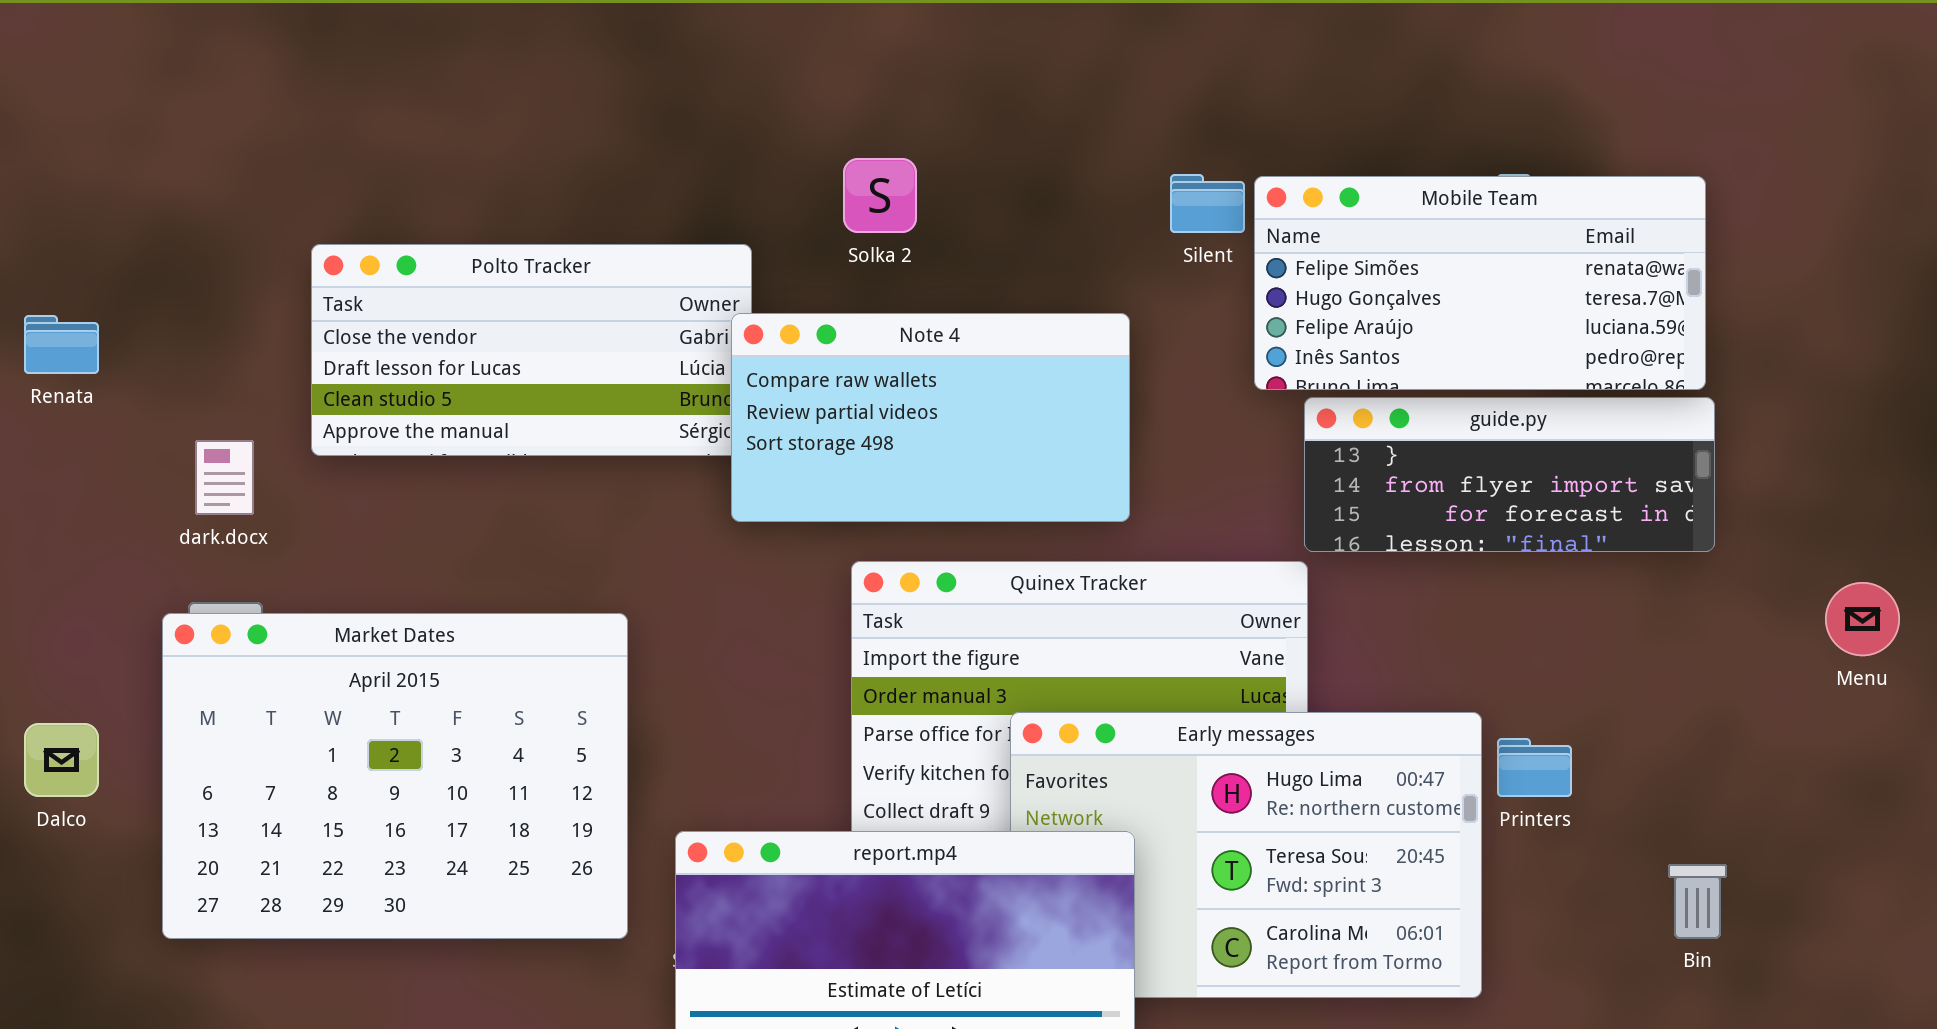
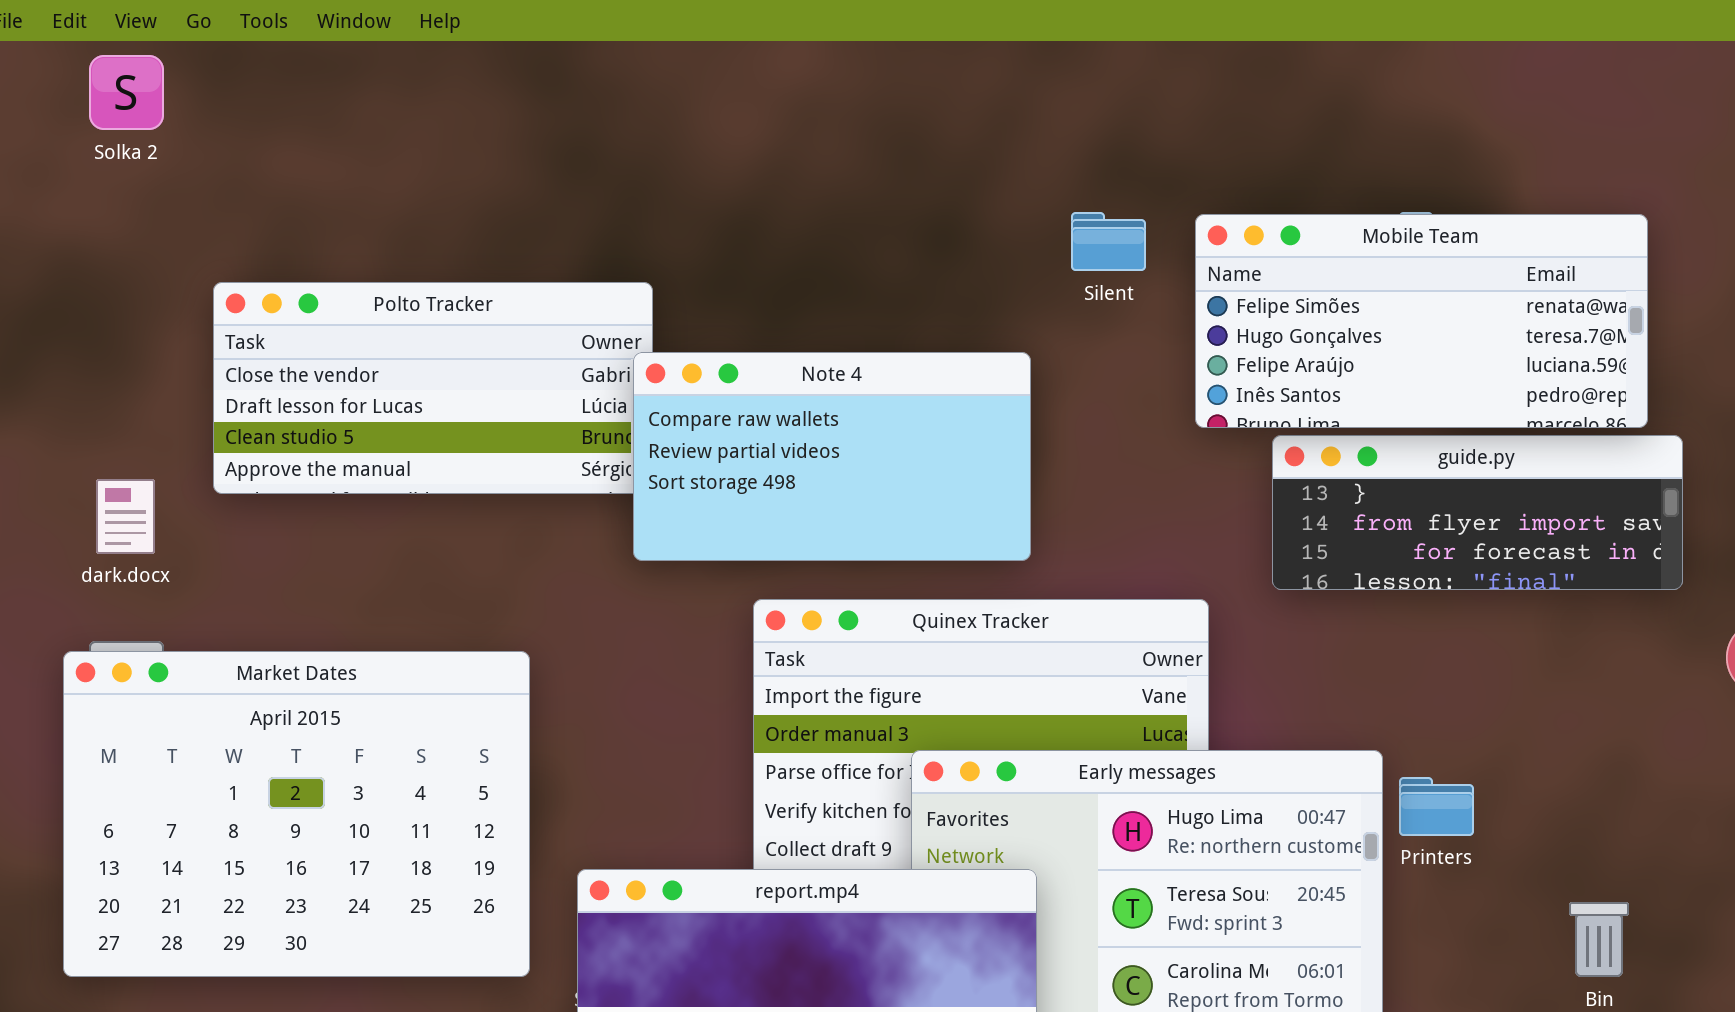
Solka 2: [843,158,917,233] -> [89,55,164,130], moved
Mobile Team: [1254,176,1706,390] -> [1195,214,1648,428], moved
guide.py: [1304,397,1715,552] -> [1272,435,1683,590], moved

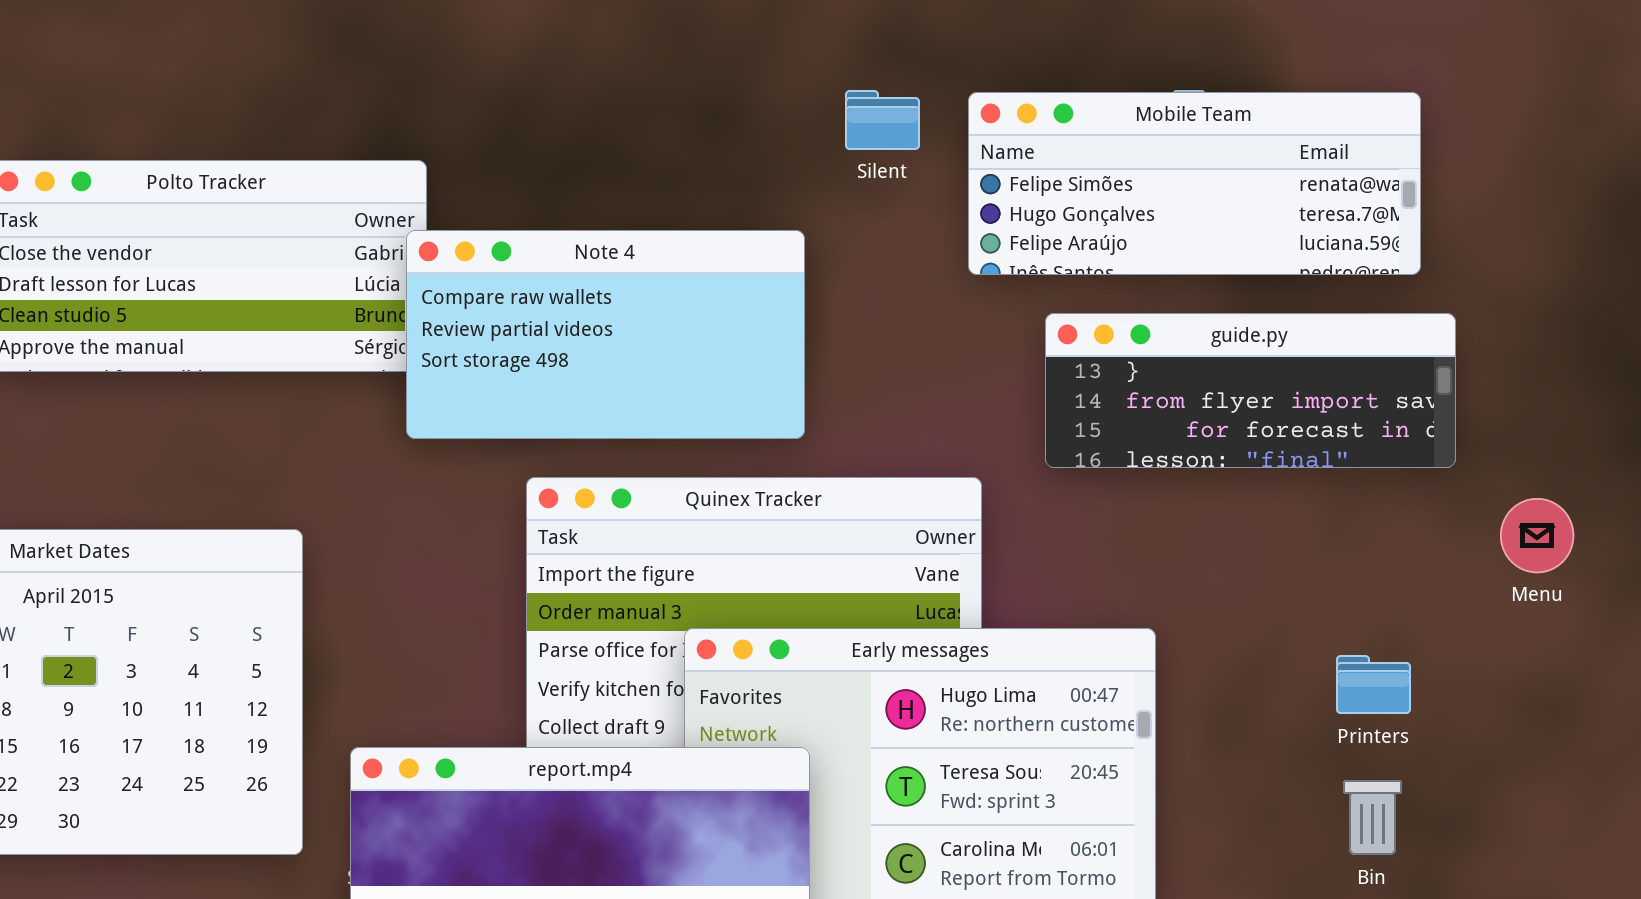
Mobile Team: [1195,214,1648,428] -> [968,92,1421,275], resized
Printers: [1399,777,1474,836] -> [1336,655,1411,714], moved

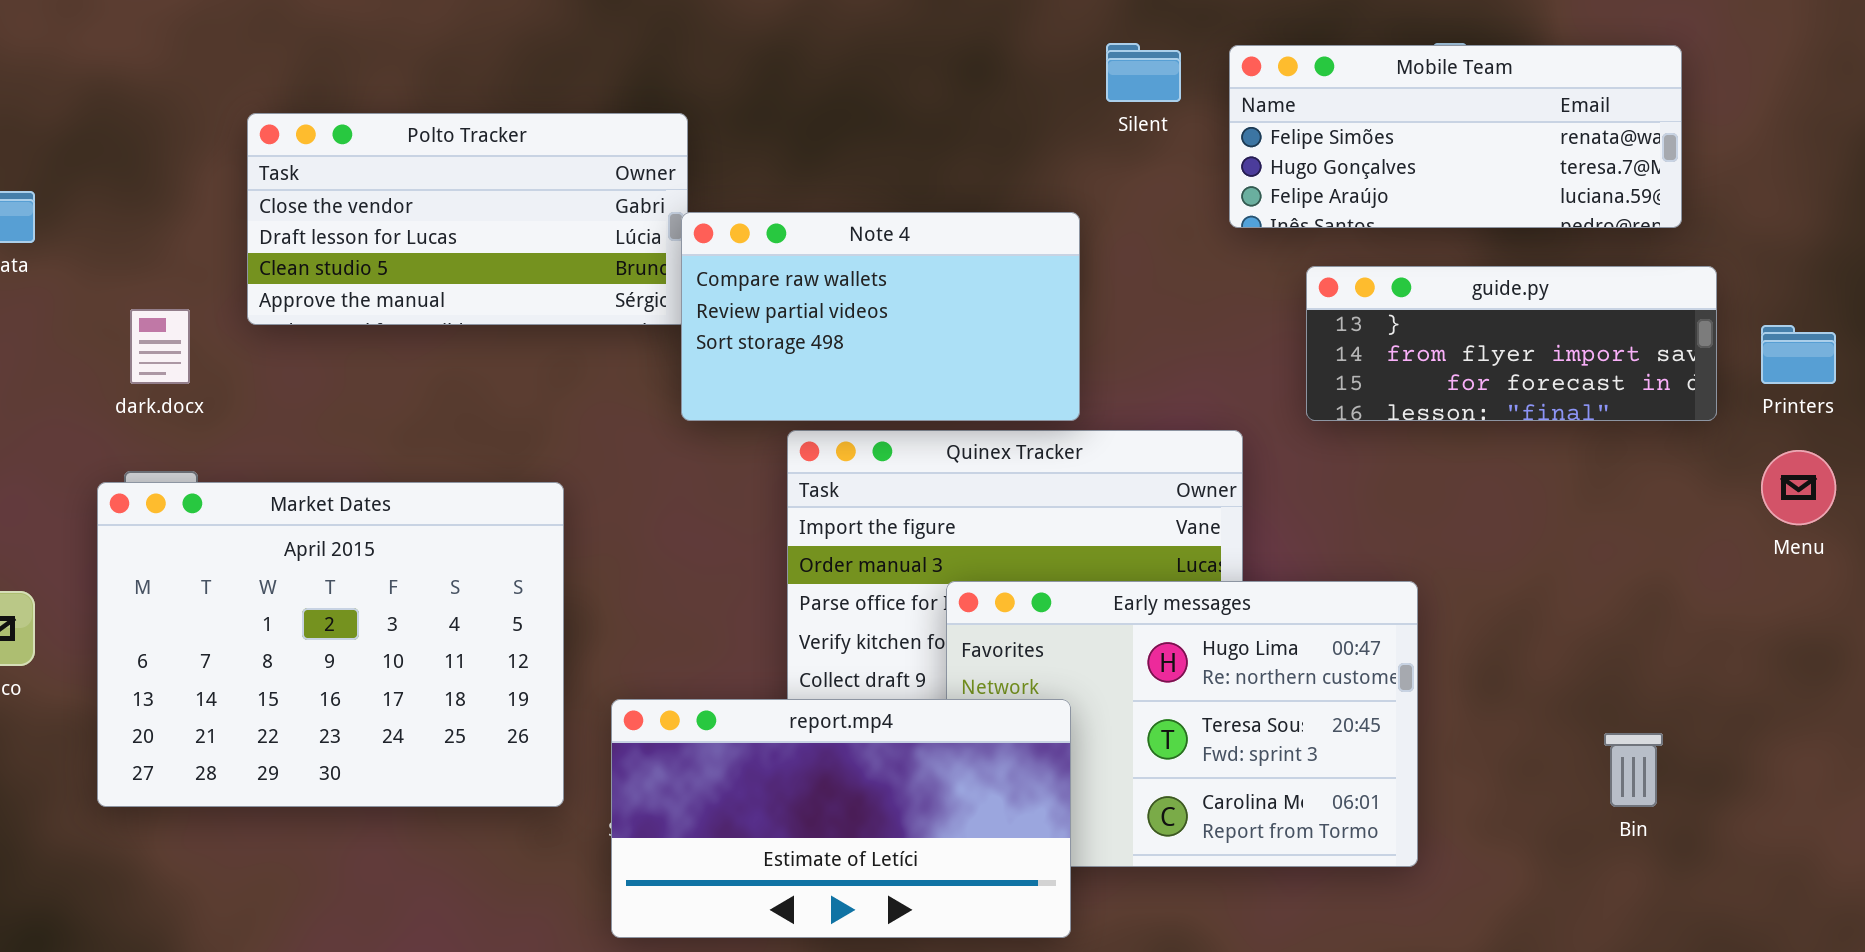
Note 4: [406,230,805,439] -> [681,212,1080,421], moved
Printers: [1336,655,1411,714] -> [1761,325,1836,384], moved

